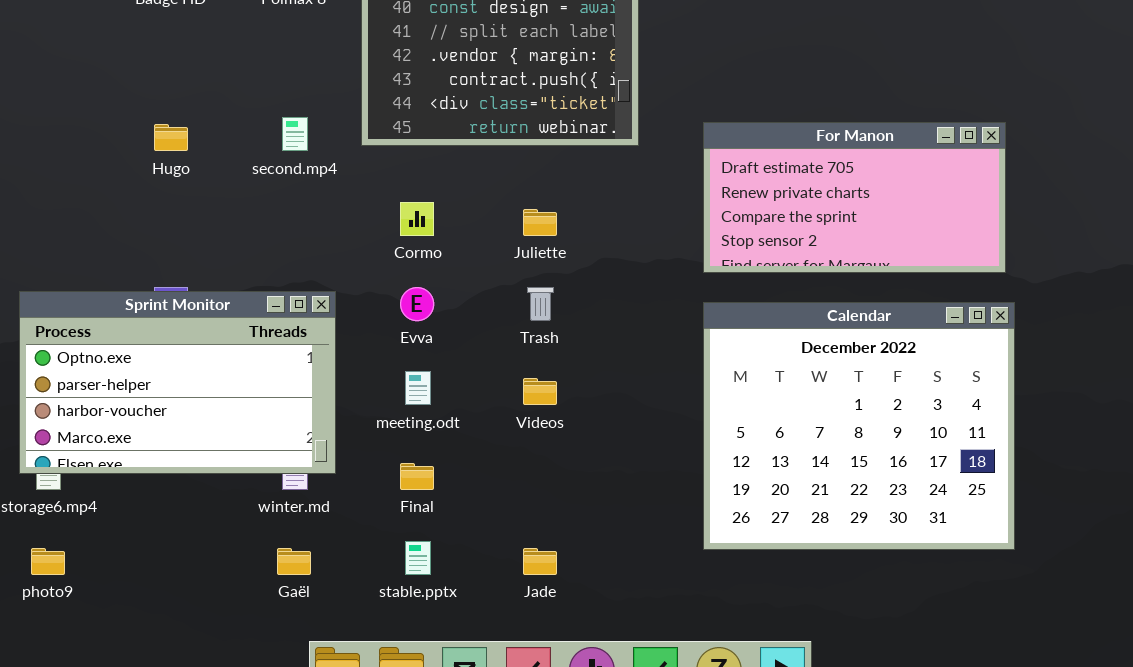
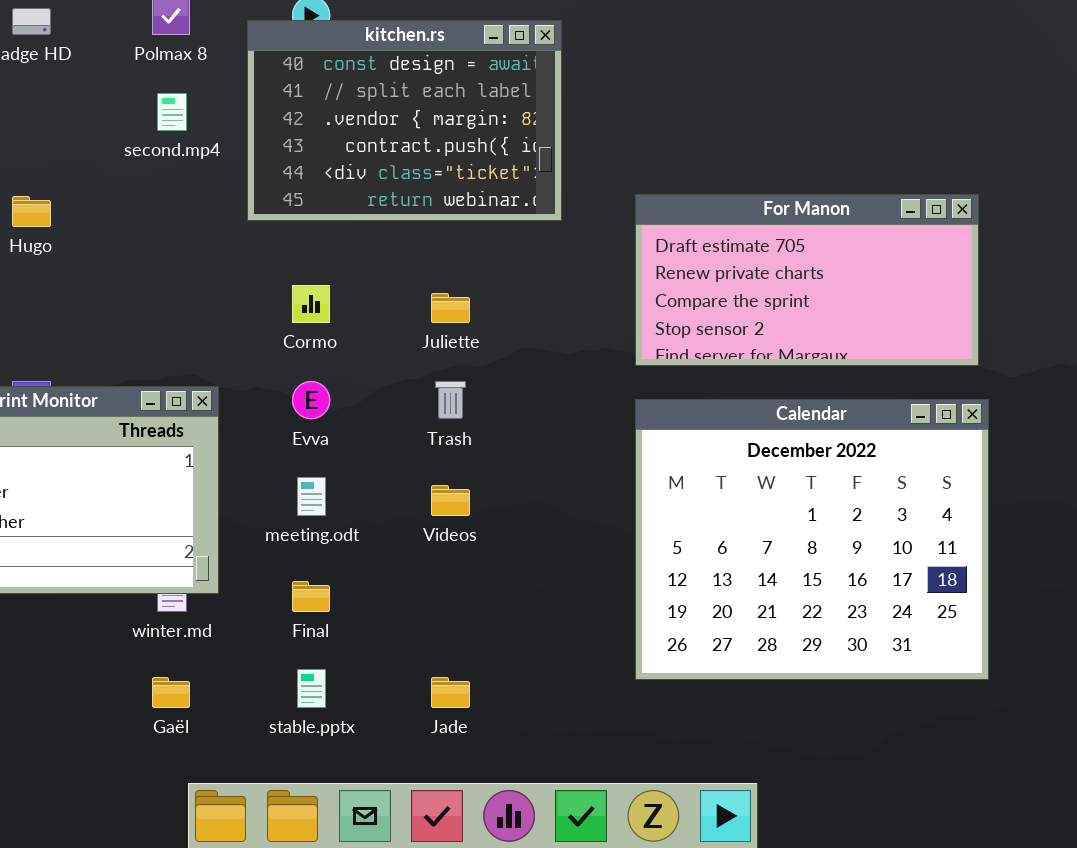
second.mp4: [282,117,308,151] -> [157,93,187,131], moved

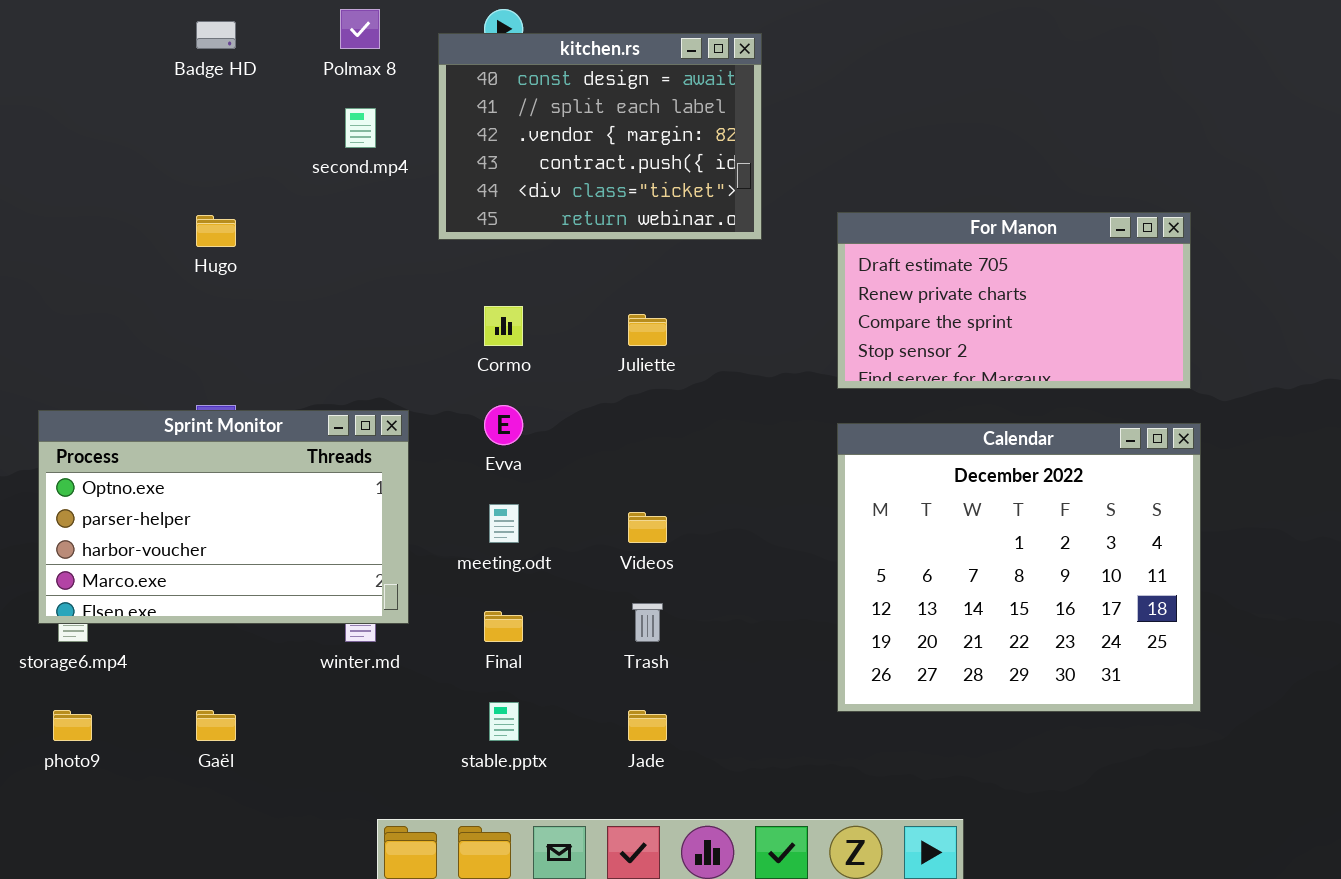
Trash: [435,381,466,419] -> [632,603,663,642], moved
Gaël: [152,677,190,708] -> [196,710,236,741], moved

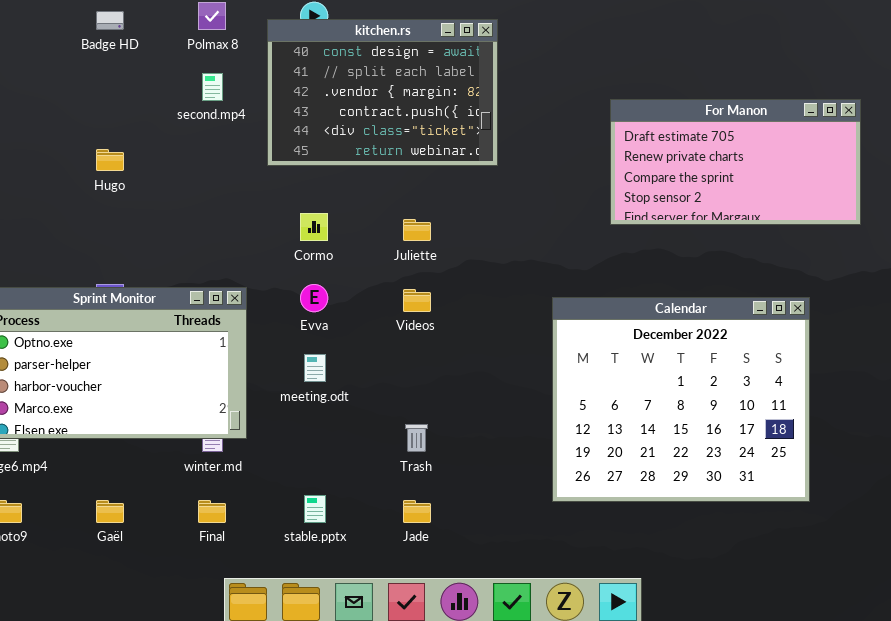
For Manon: [837,212,1191,389] -> [610,99,861,225], moved
Videos: [628,512,667,543] -> [403,289,431,312], moved
Final: [484,611,523,642] -> [198,500,226,523], moved

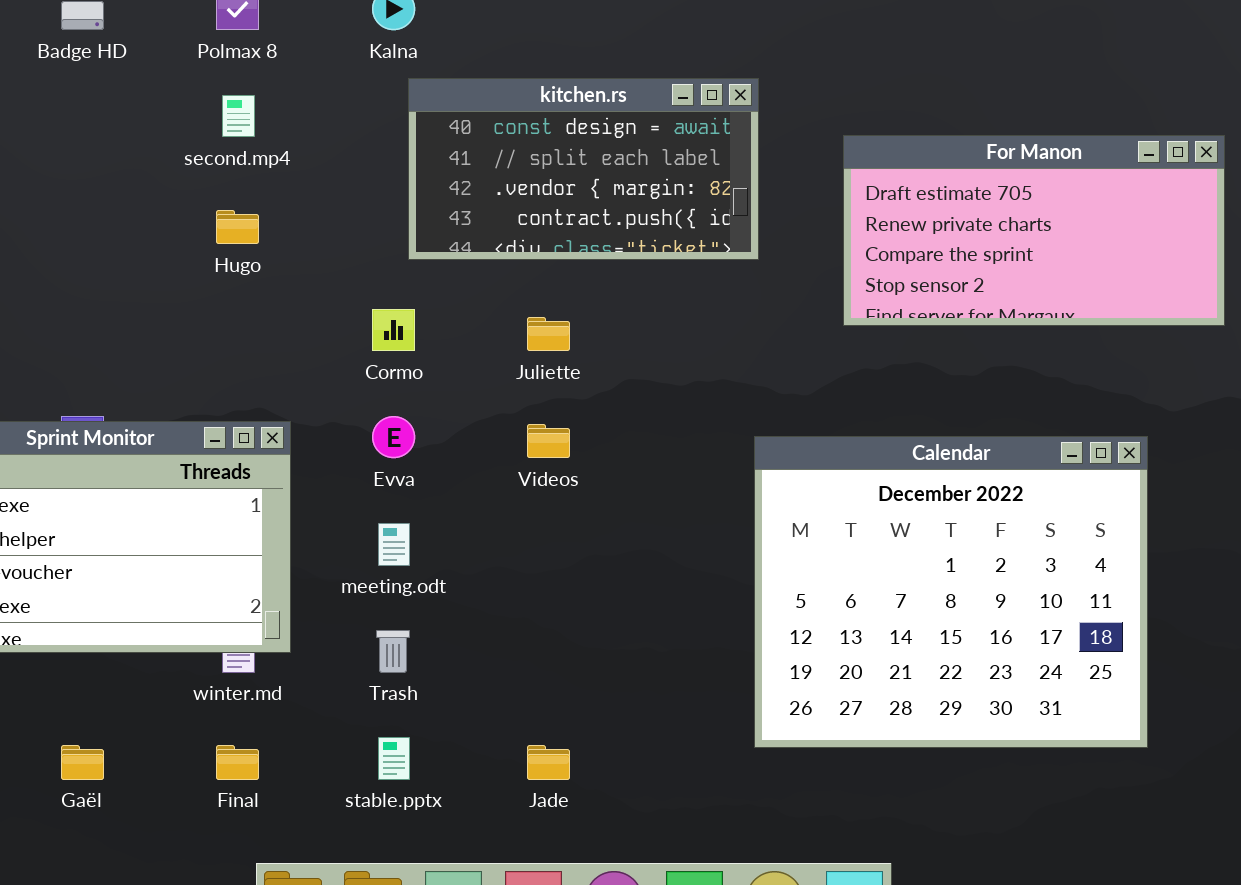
kitchen.rs: [267,19,498,166] -> [408,78,759,260], moved, resized
Hugo: [96,149,124,171] -> [216,210,259,244], moved
Trash: [405,424,428,452] -> [376,630,410,673], moved

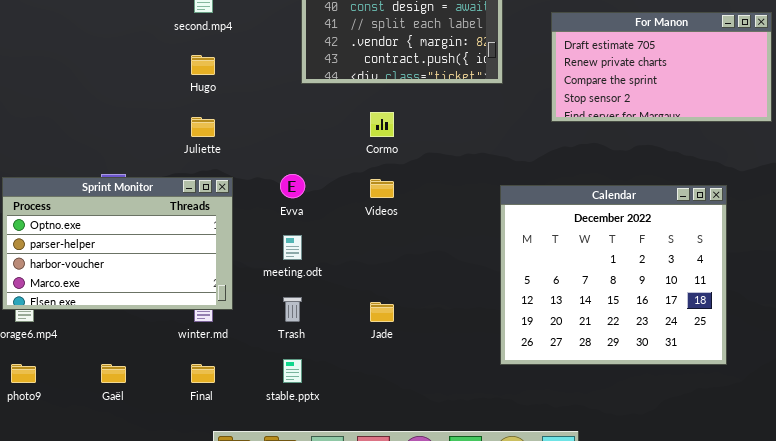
Cormo: [372,309,415,351] -> [370,112,394,137], moved
Juliette: [527,317,570,351] -> [191,117,215,137], moved
Jade: [527,745,570,780] -> [370,302,394,322], moved

